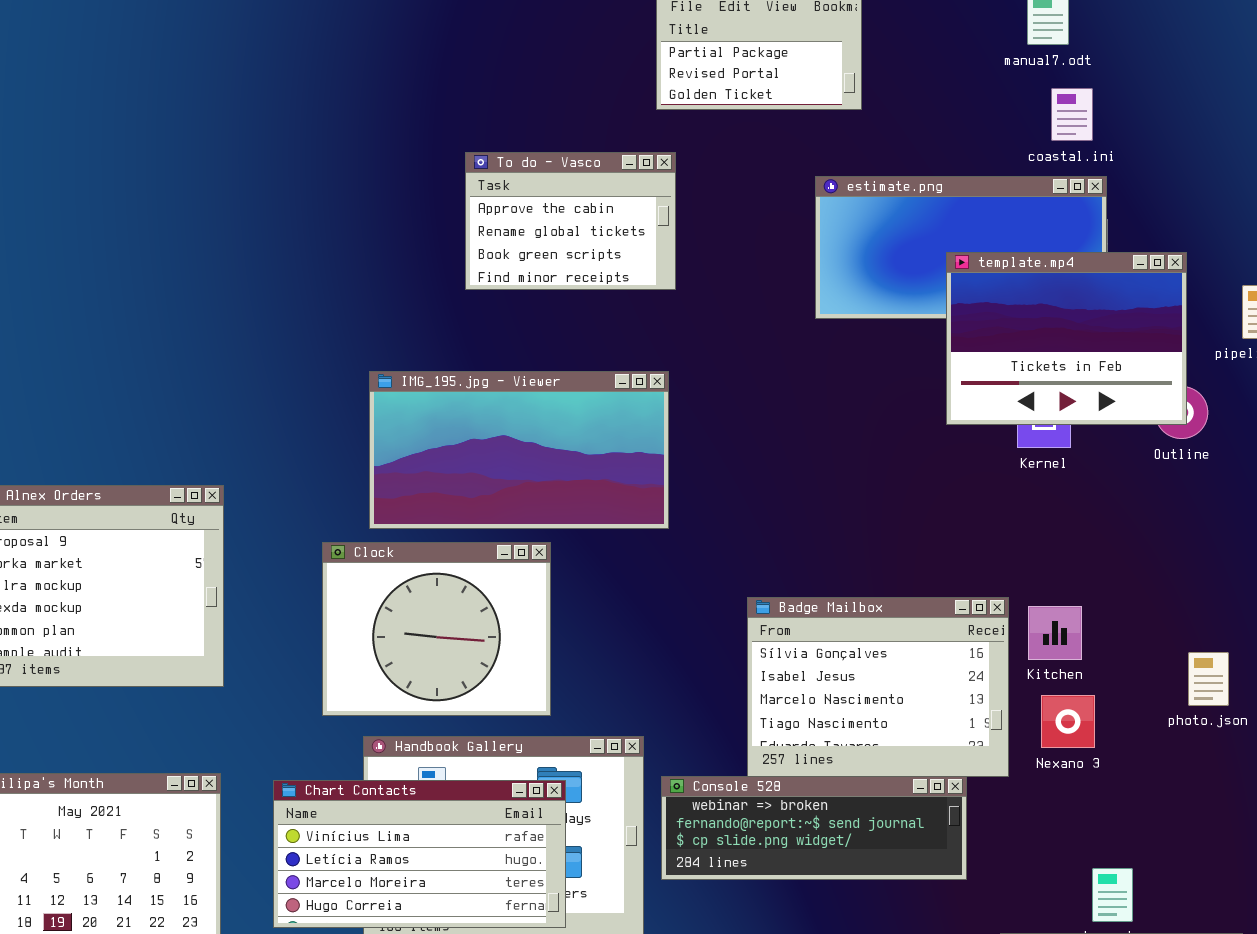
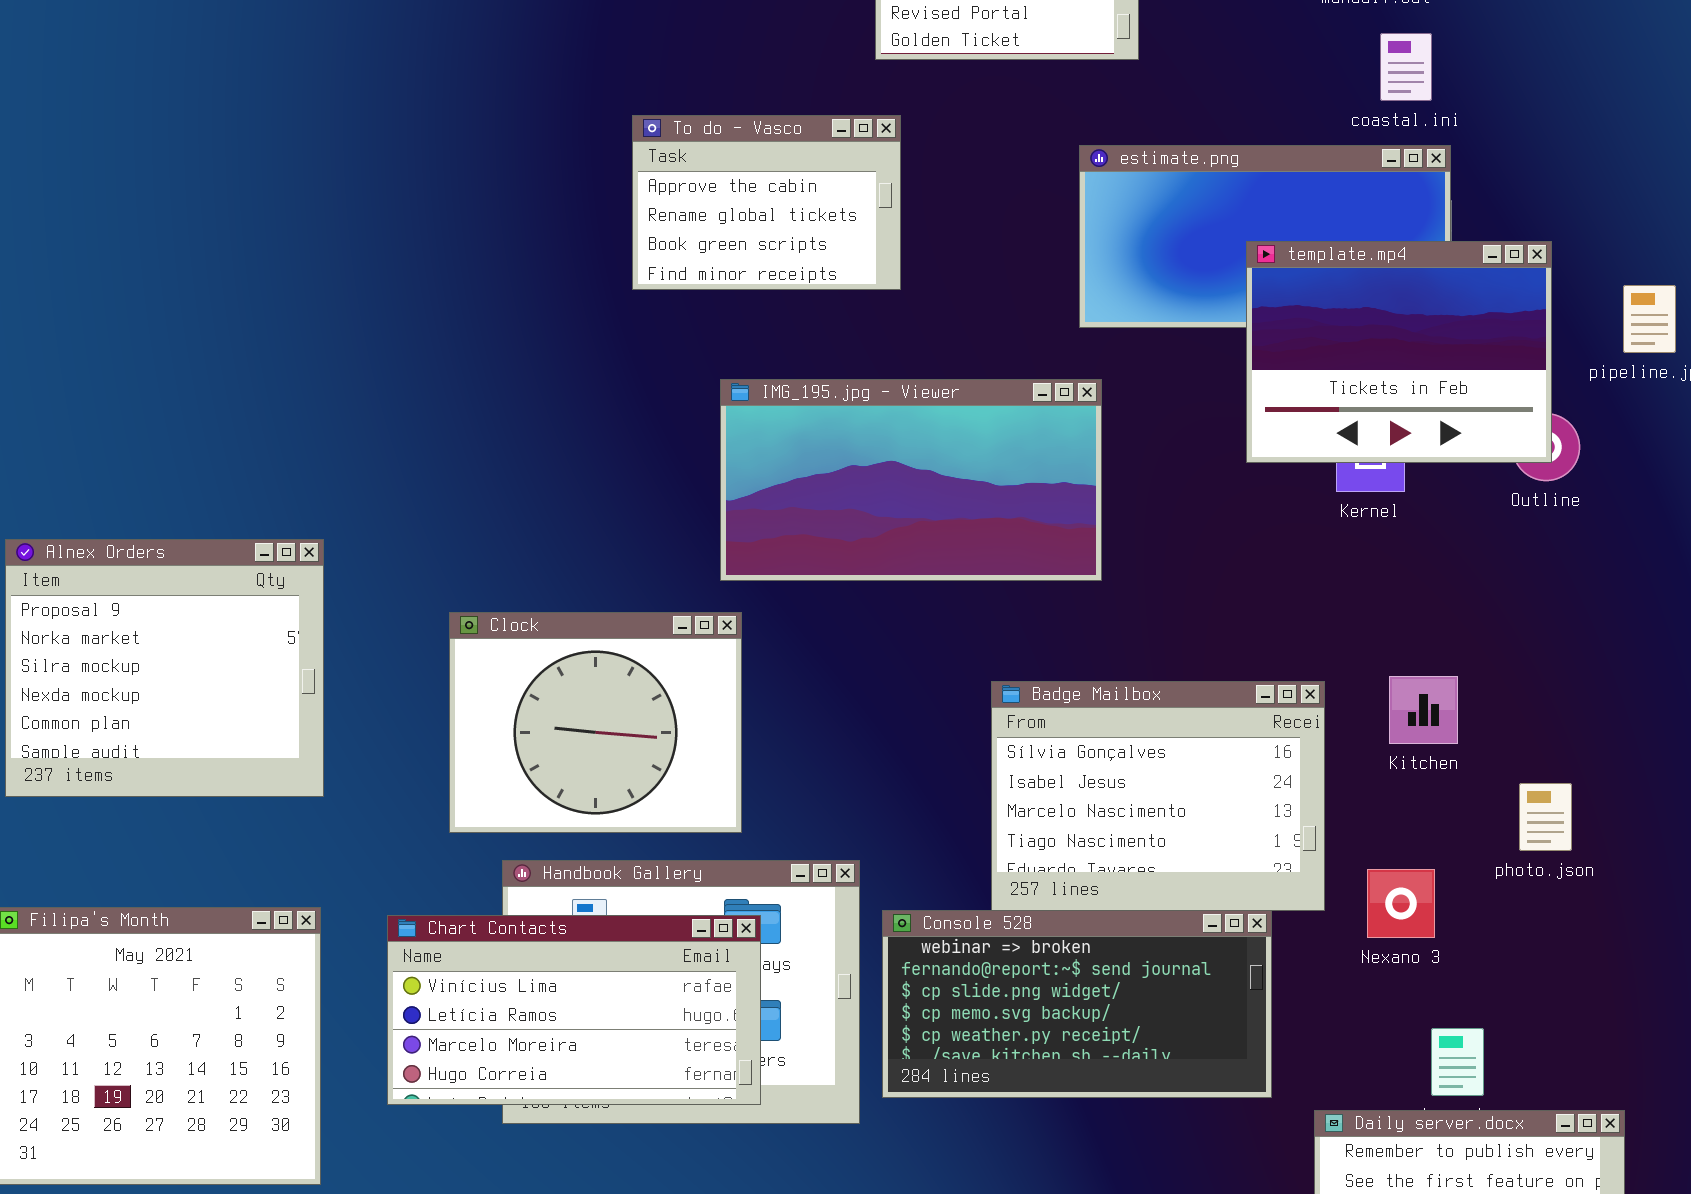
IMG_195.jpg - Viewer: [369,371,669,529] -> [720,379,1102,581], moved
Kitchen: [1028,606,1082,660] -> [1389,676,1458,744], moved
photo.json: [1188,652,1229,706] -> [1519,783,1572,851], moved
Nexano 3: [1041,695,1095,748] -> [1367,869,1435,938], moved
Console 528: [661,776,967,880] -> [882,910,1272,1098], resized

